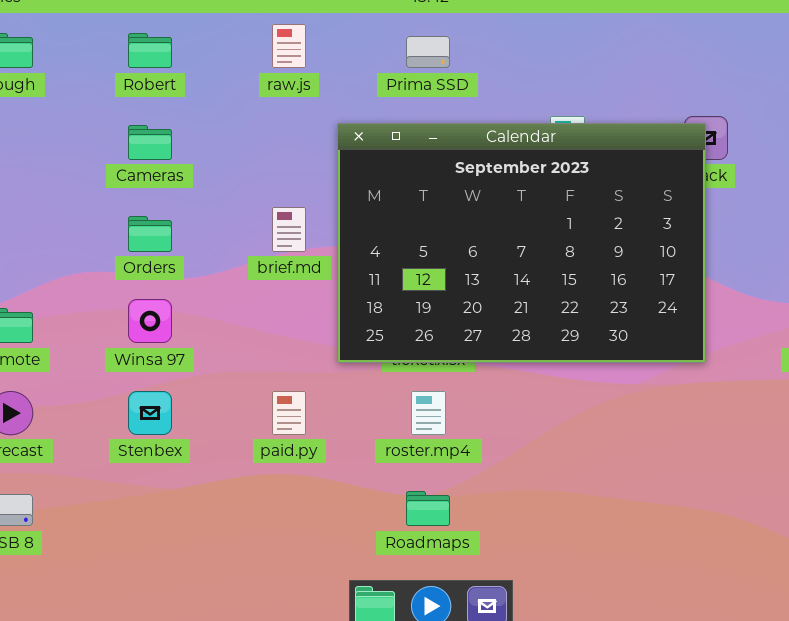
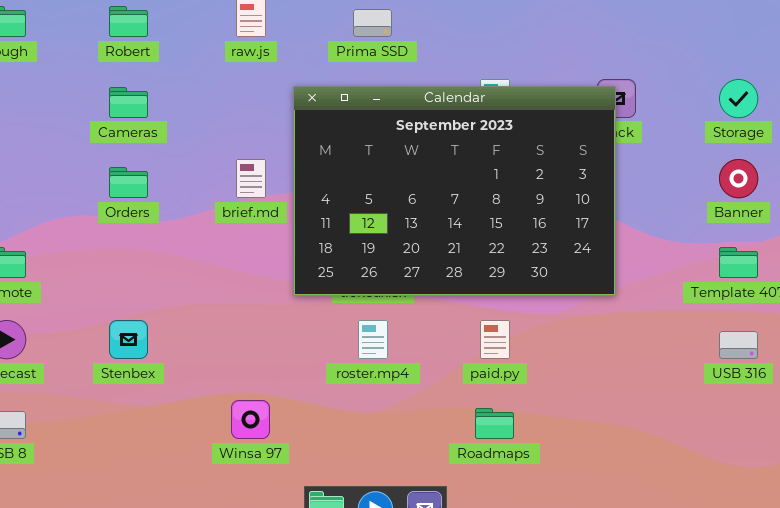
Winsa 97: [128,299,172,343] -> [231,400,270,439], moved
paid.py: [272,391,306,435] -> [480,320,510,359], moved
Roadmaps: [406,491,450,526] -> [475,408,514,439], moved

